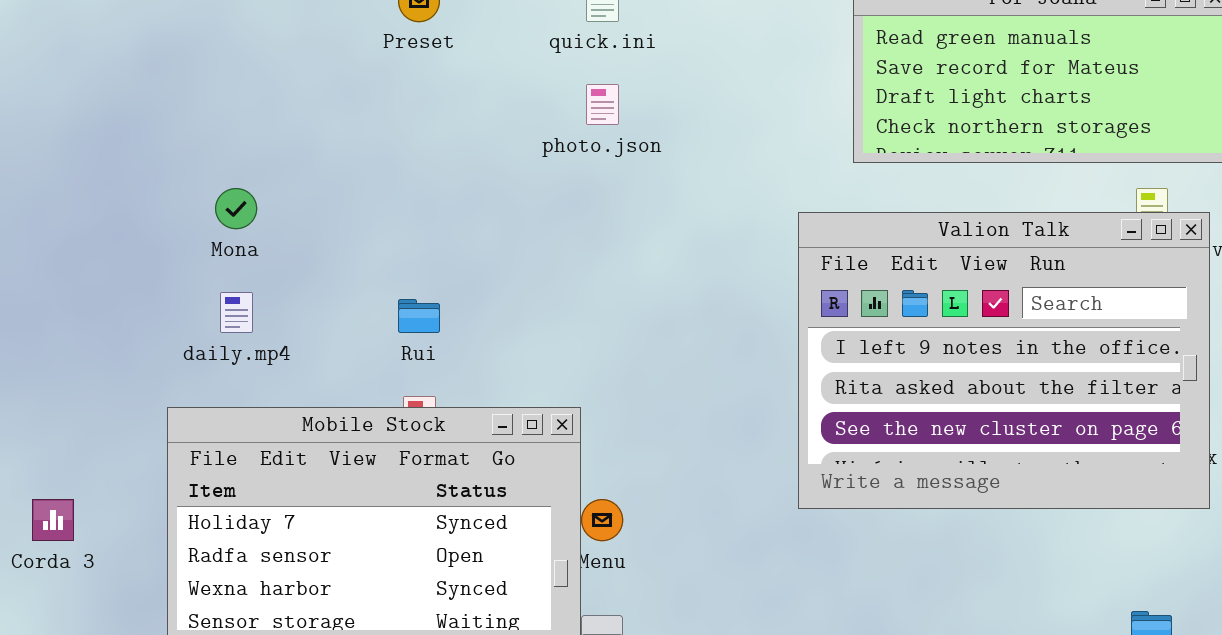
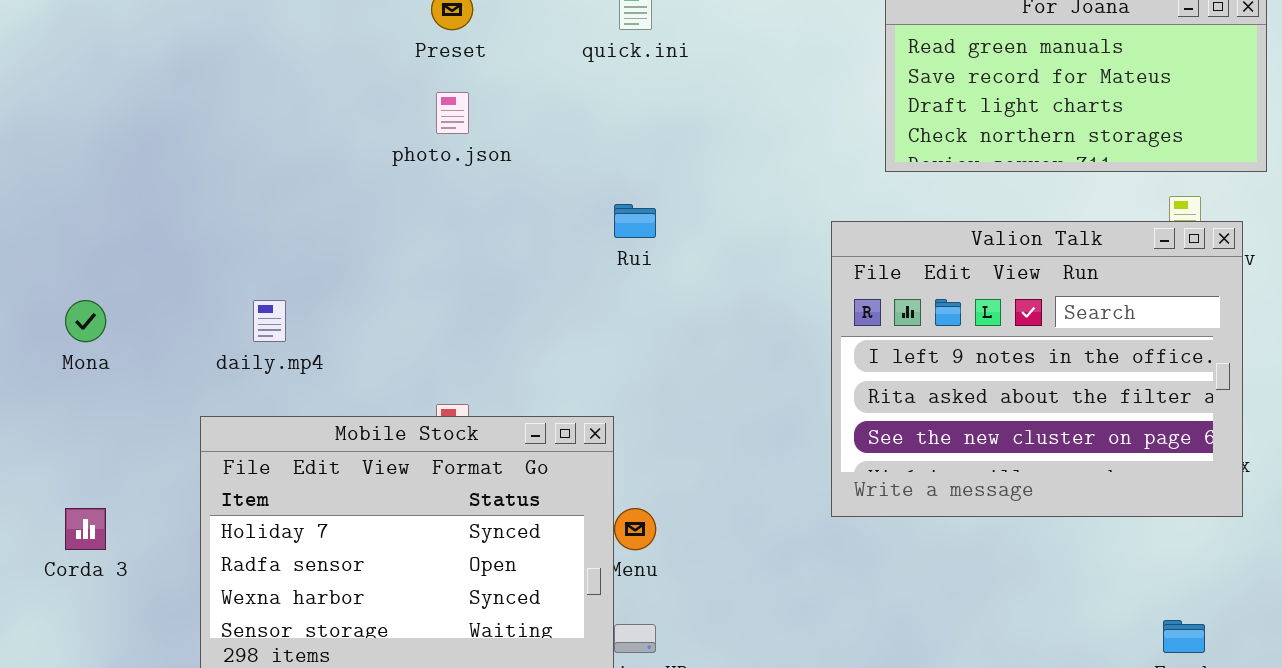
photo.json: [586,84,619,125] -> [436,92,469,134], moved
Mona: [215,188,257,229] -> [65,300,106,342], moved
Rui: [398,299,440,333] -> [614,204,656,238], moved

